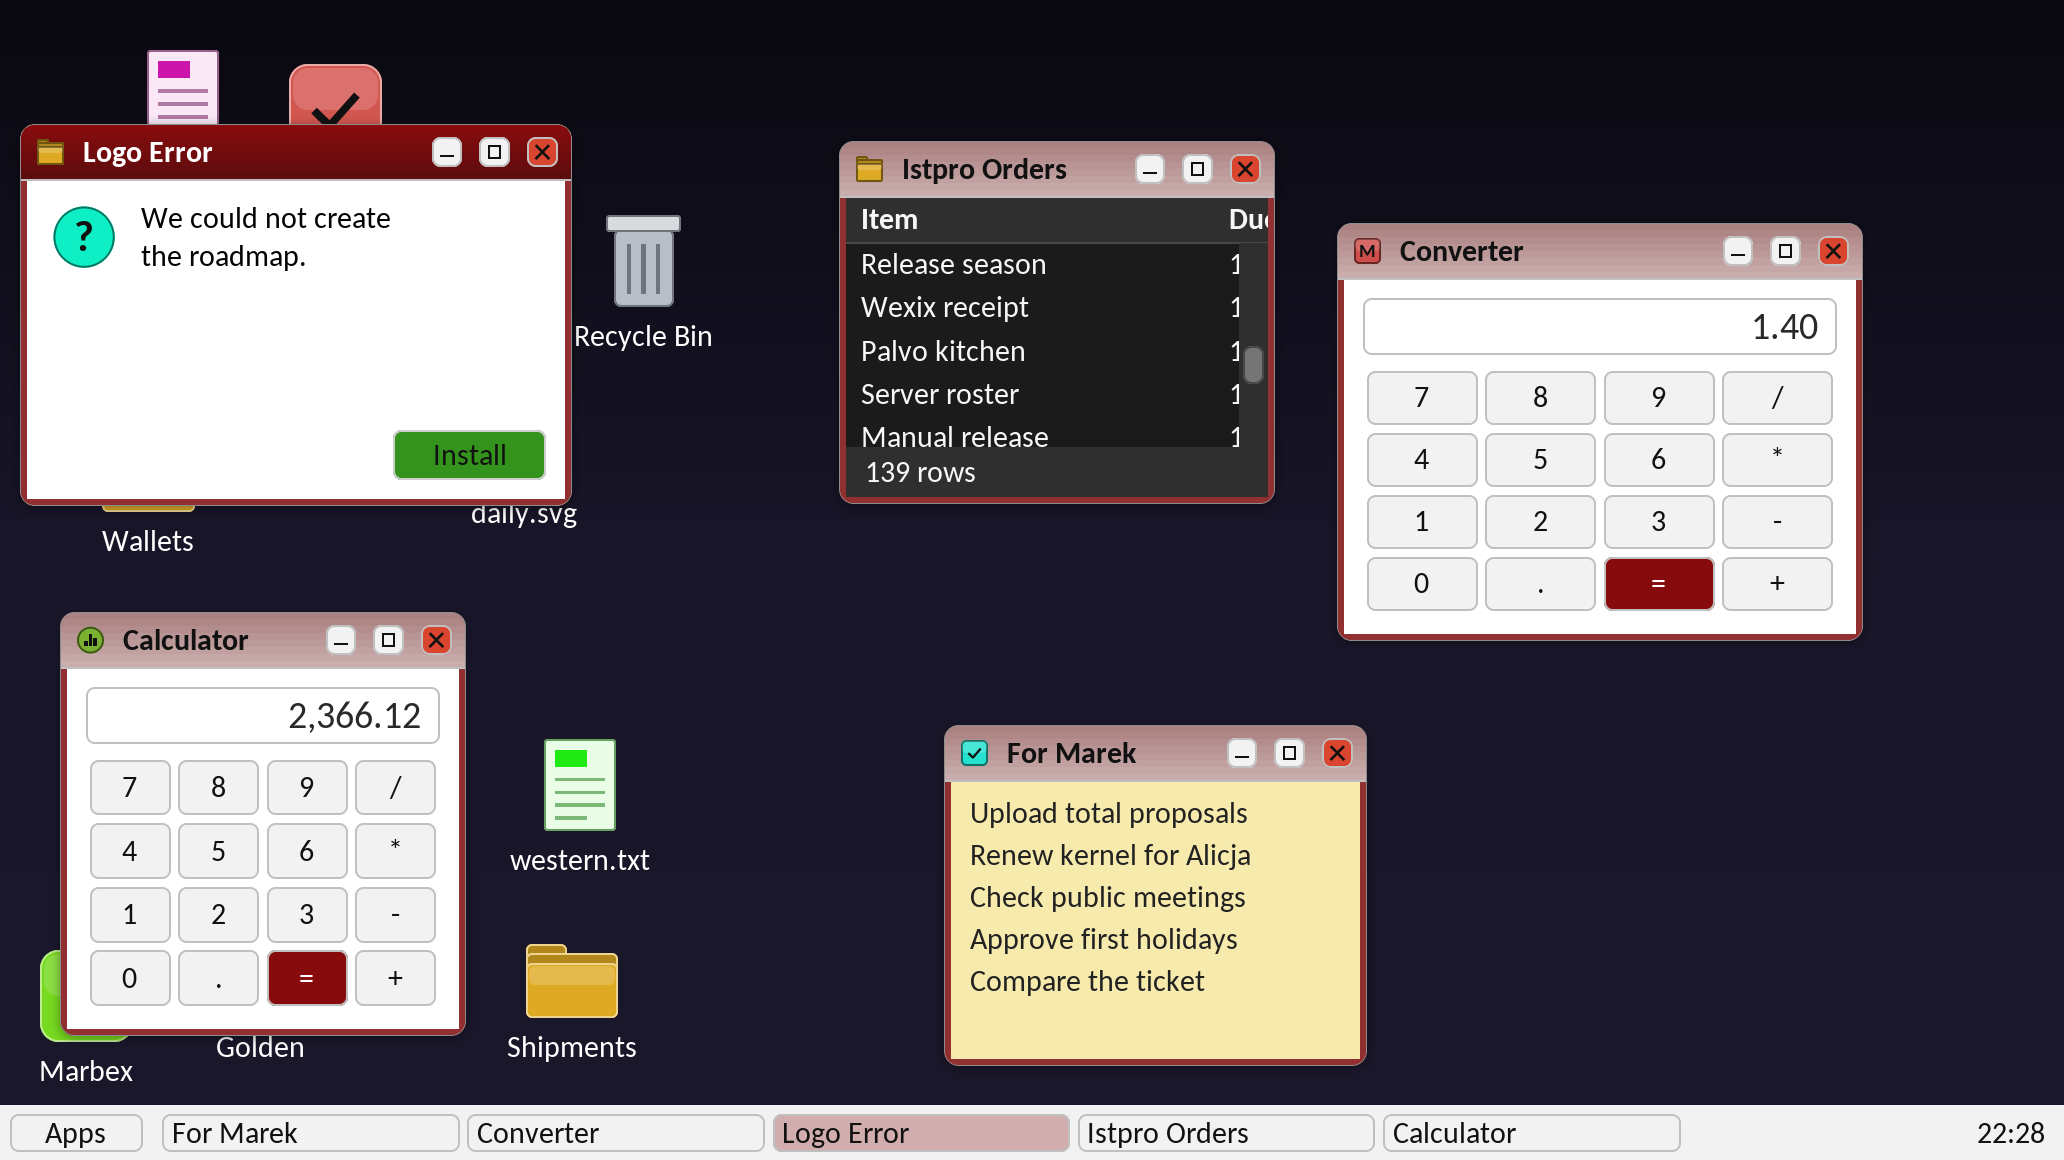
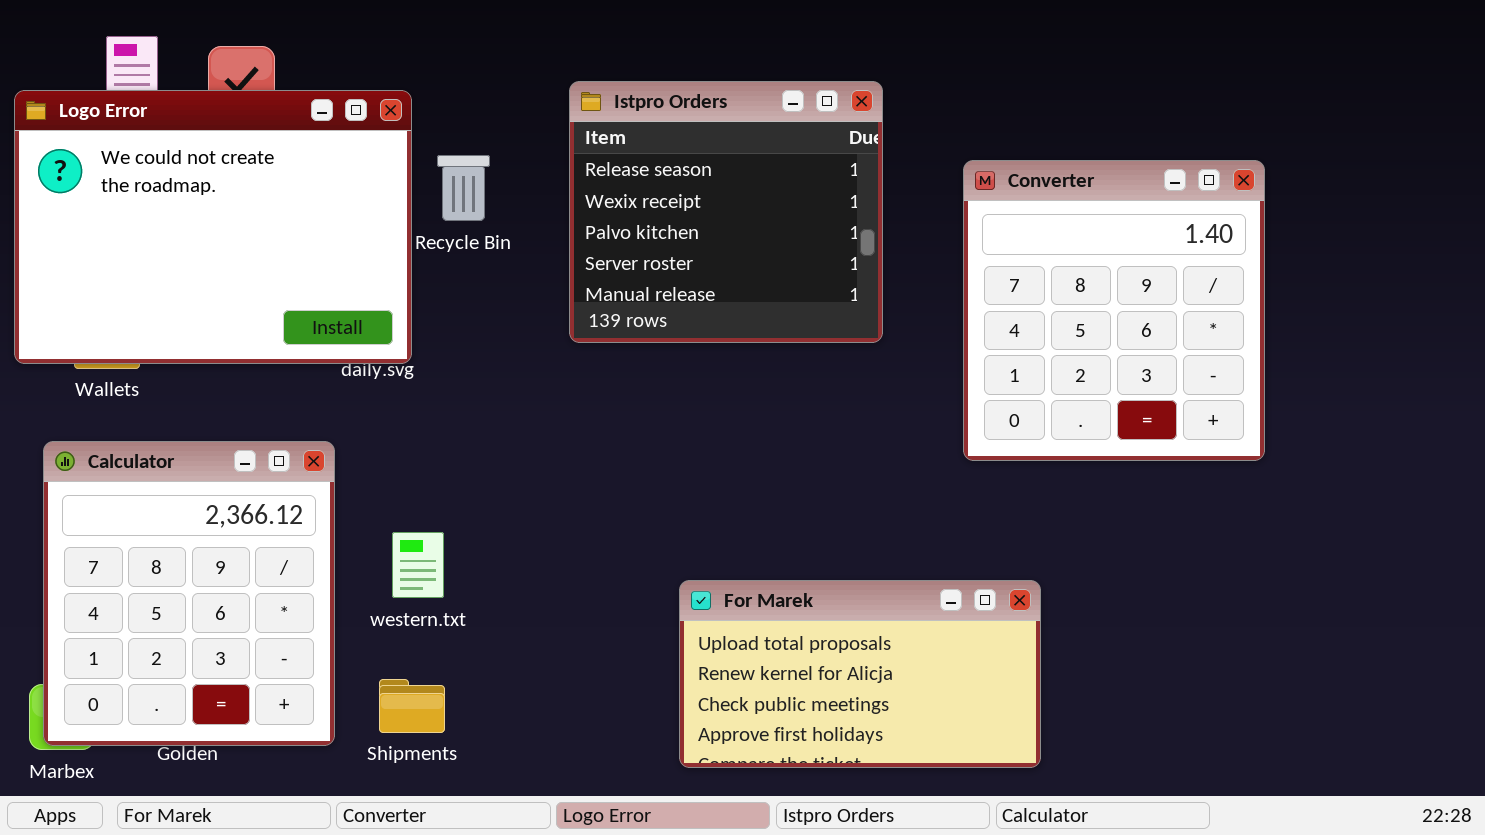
Istpro Orders: [839,141,1275,504] -> [569,81,883,343], moved
Converter: [1337,223,1863,641] -> [963,160,1265,461], resized
For Marek: [944,725,1367,1066] -> [679,580,1041,768], resized

